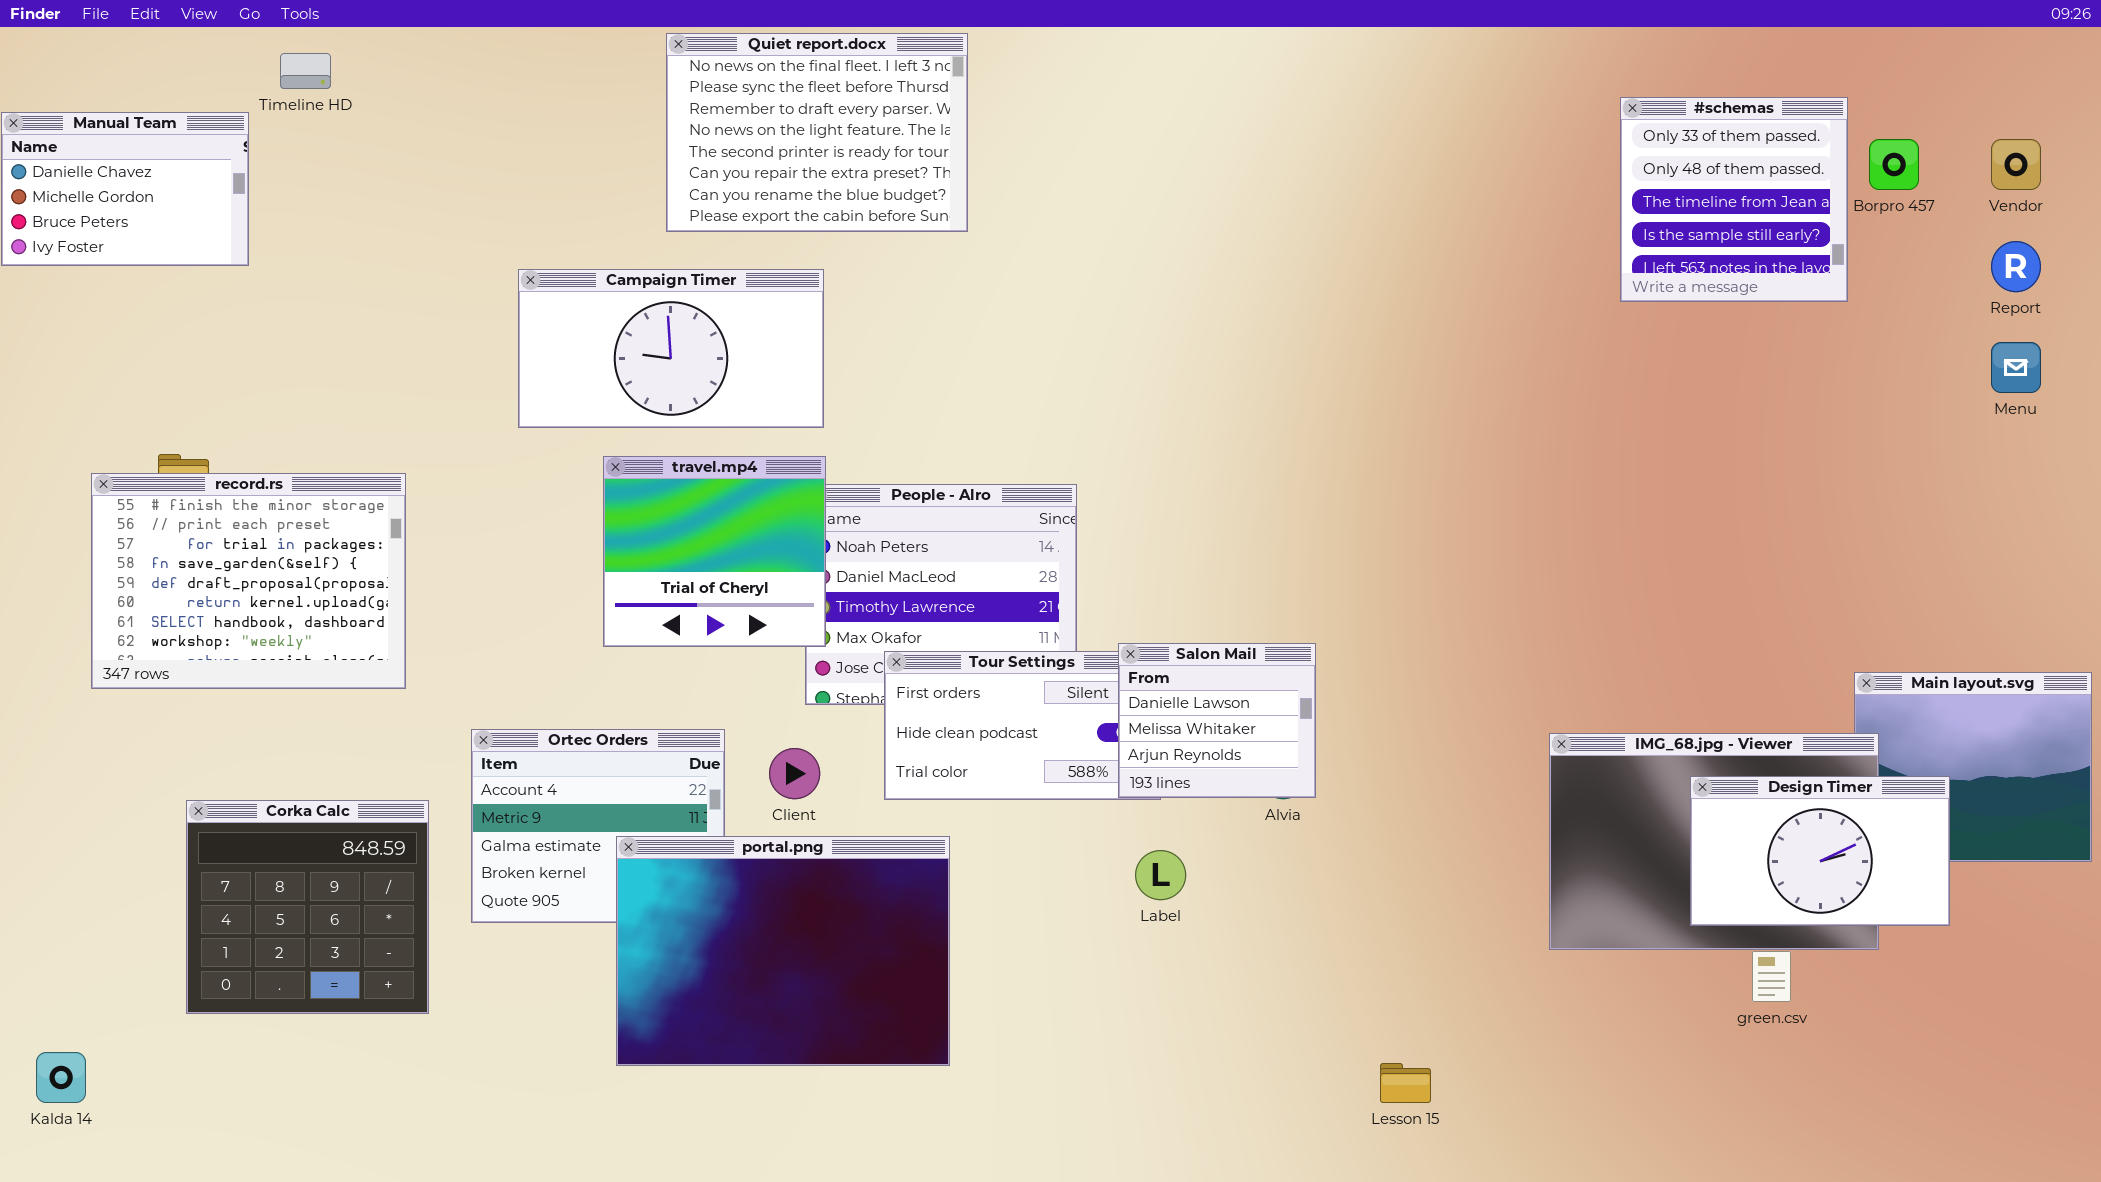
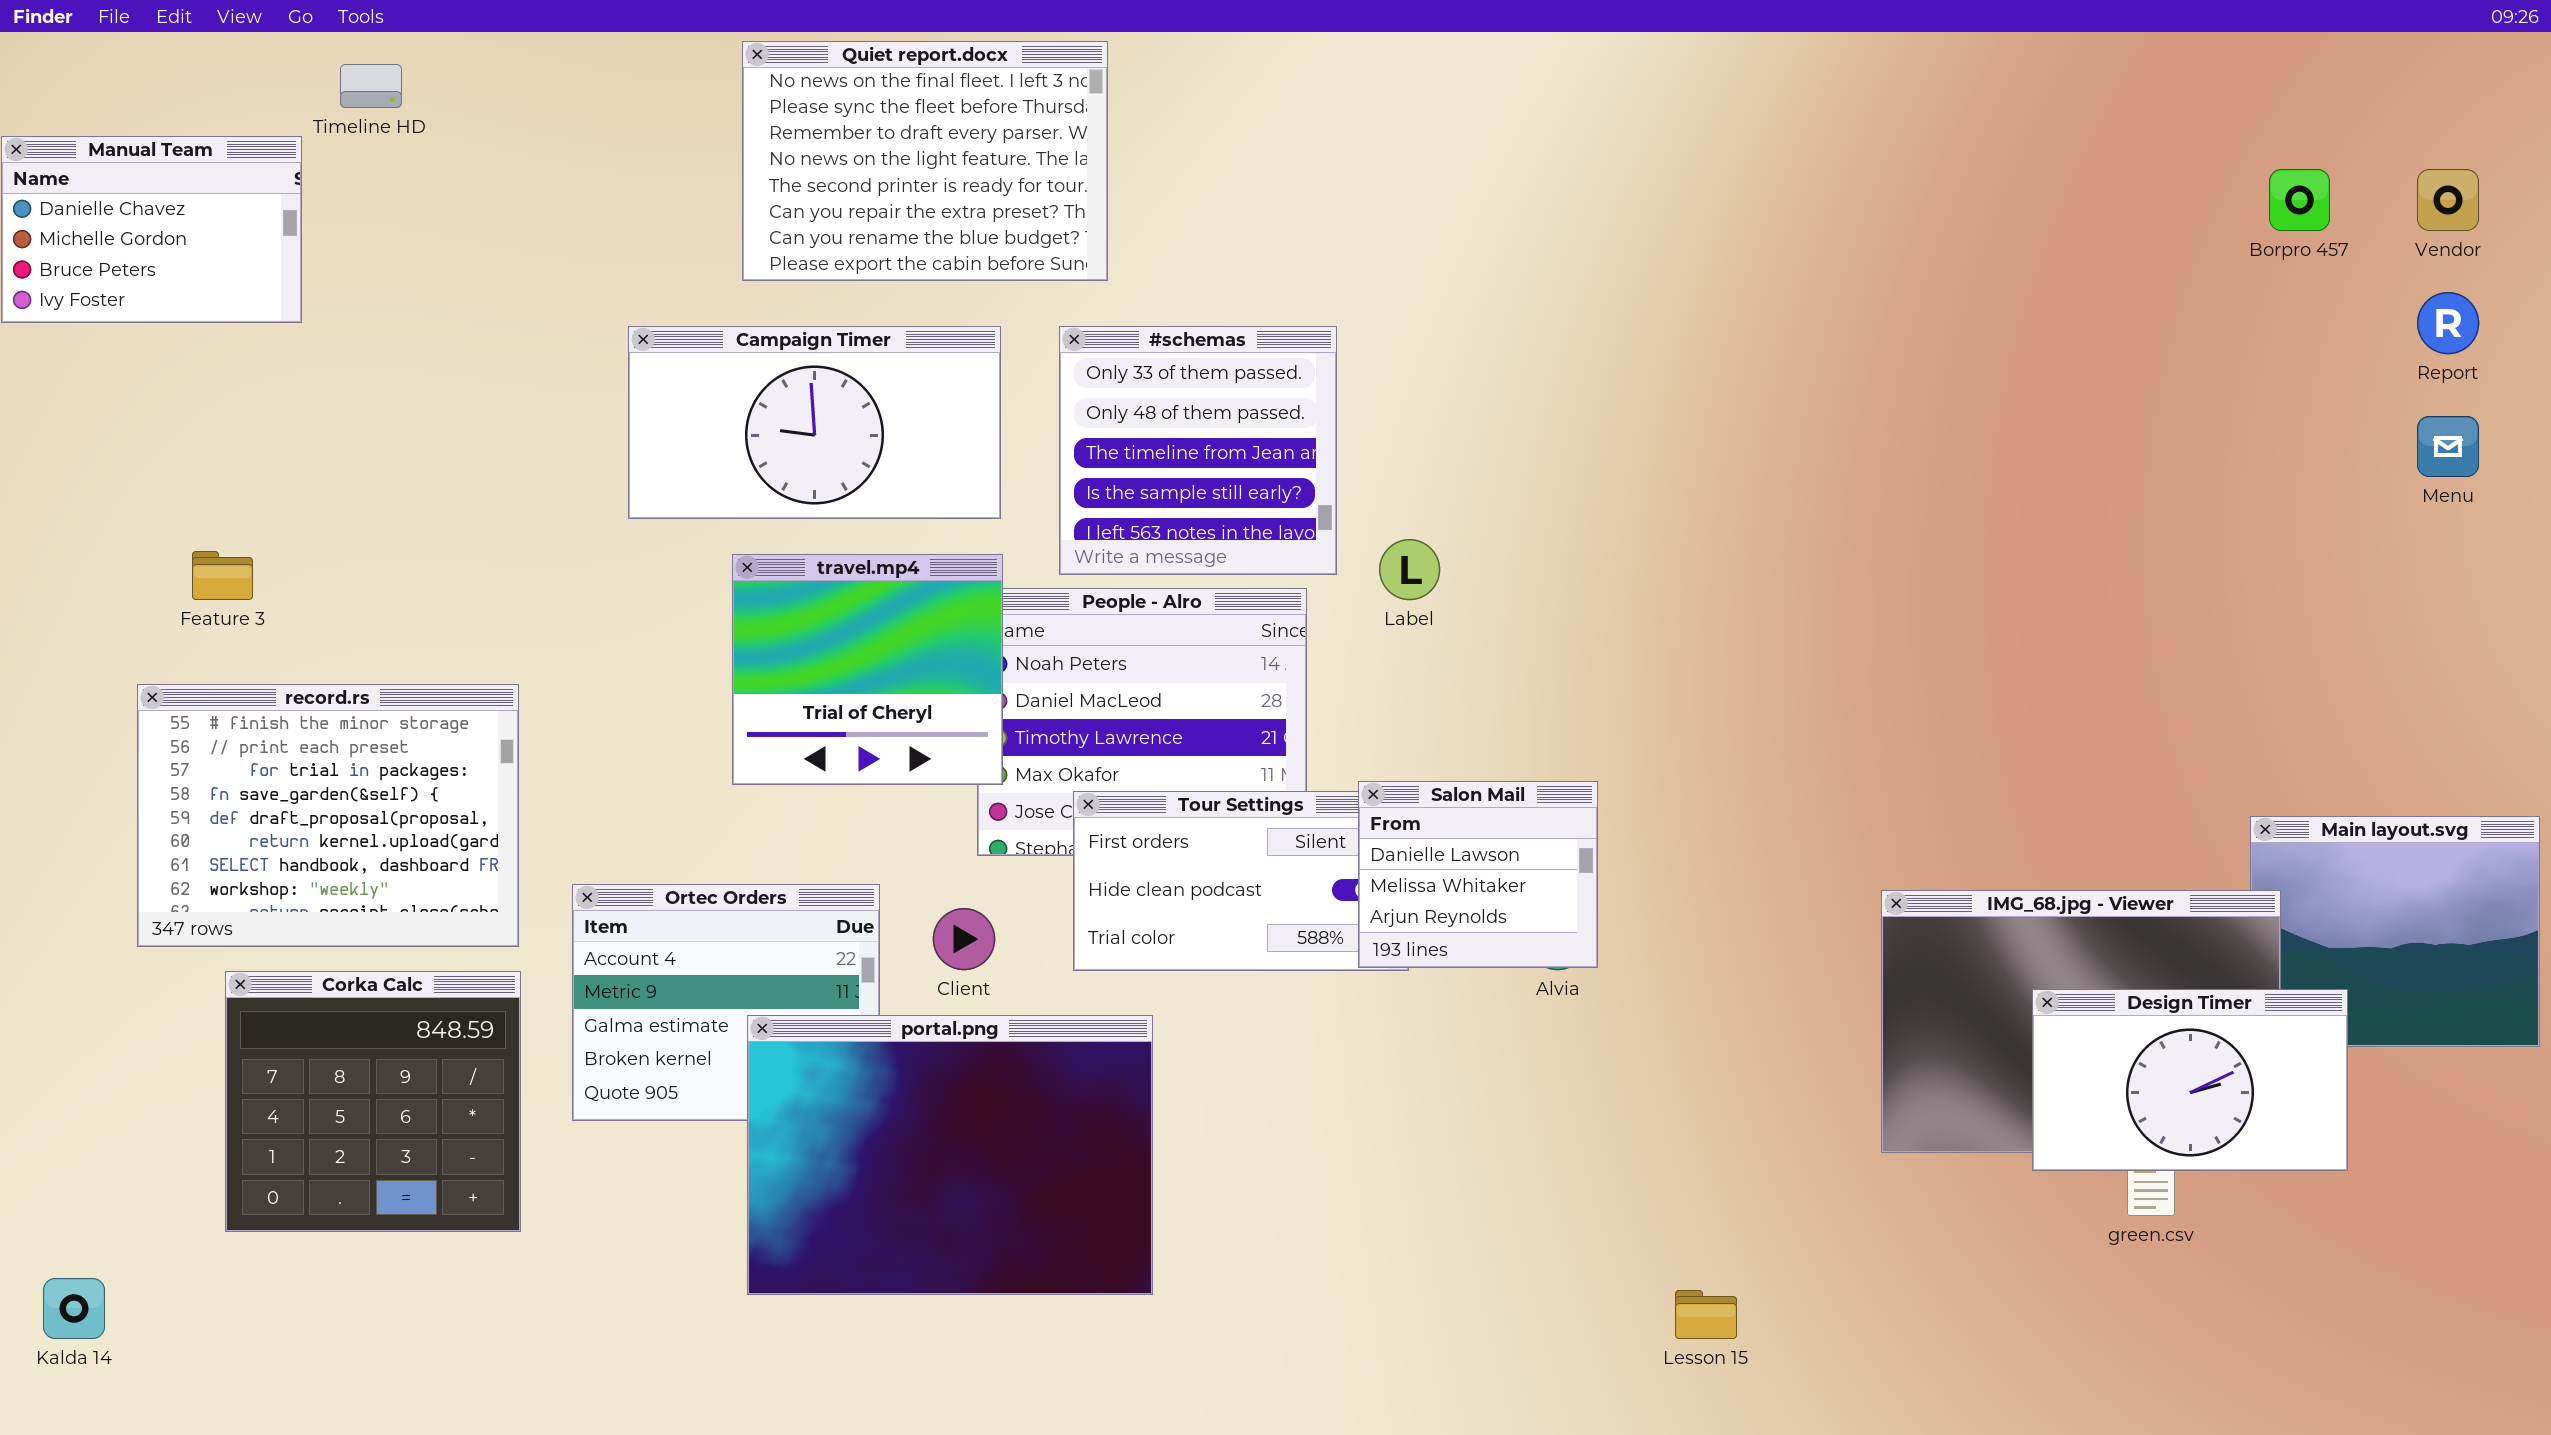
Quiet report.docx: [666,33,968,232] -> [742,41,1108,281], moved
#schemas: [1620,97,1848,302] -> [1059,326,1337,575], moved
record.rs: [91,473,406,689] -> [137,684,519,947], moved
Design Timer: [1690,776,1950,926] -> [2032,989,2348,1171], moved
Label: [1135,850,1186,900] -> [1379,539,1440,600], moved

